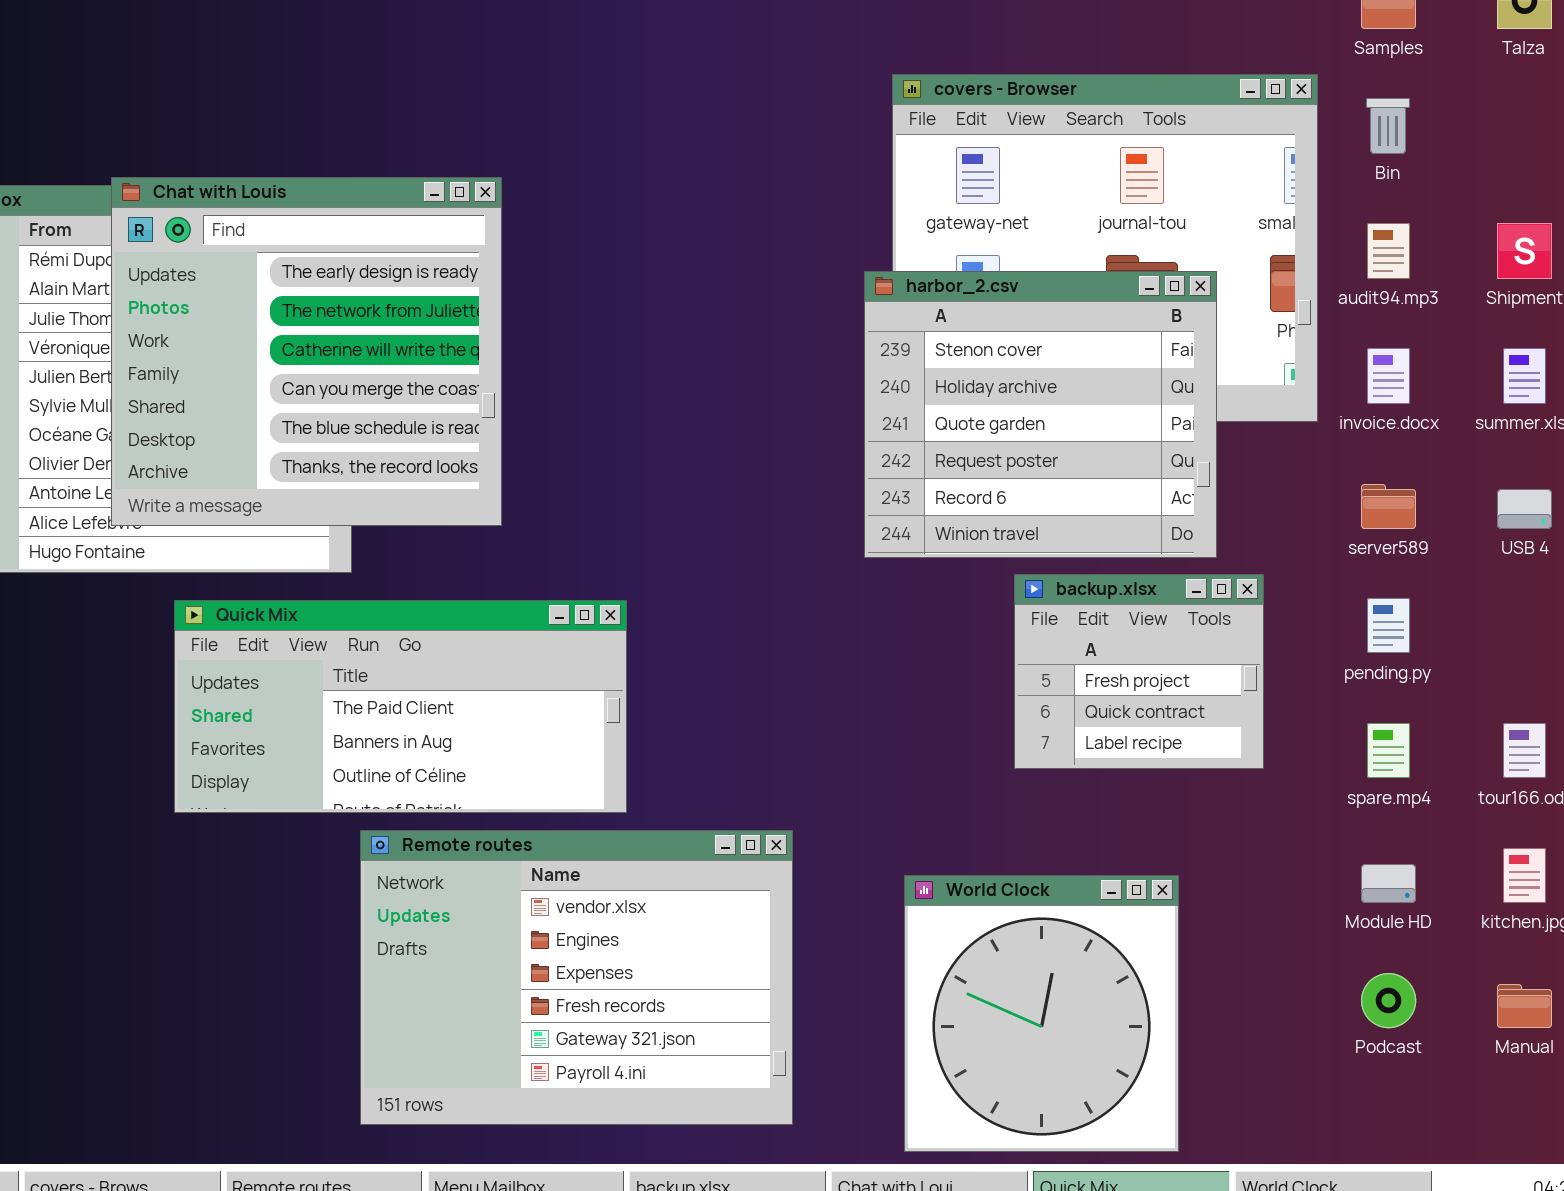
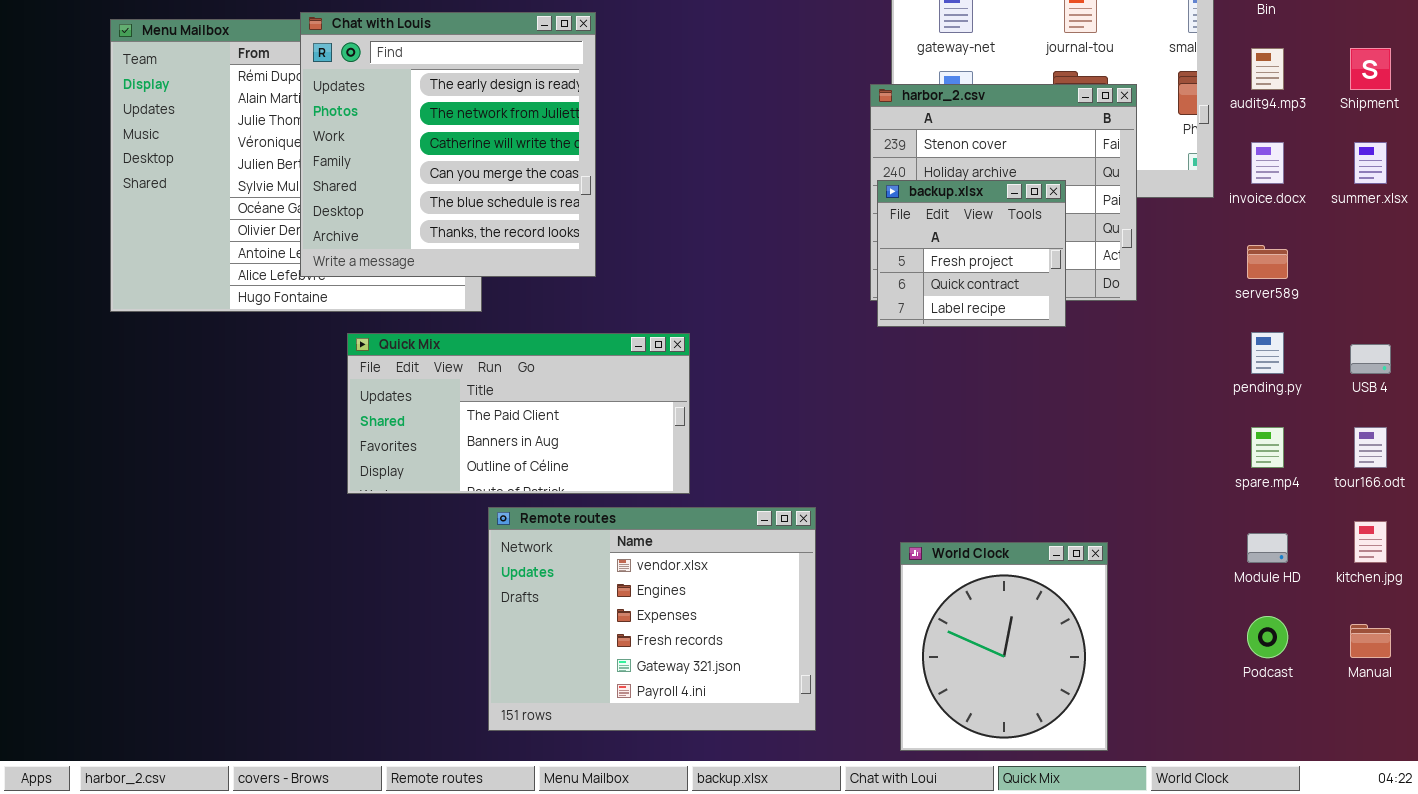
USB 4: [1497,489,1552,529] -> [1350,344,1391,374], moved
backup.xlsx: [1014,574,1264,769] -> [877,180,1066,327], moved

